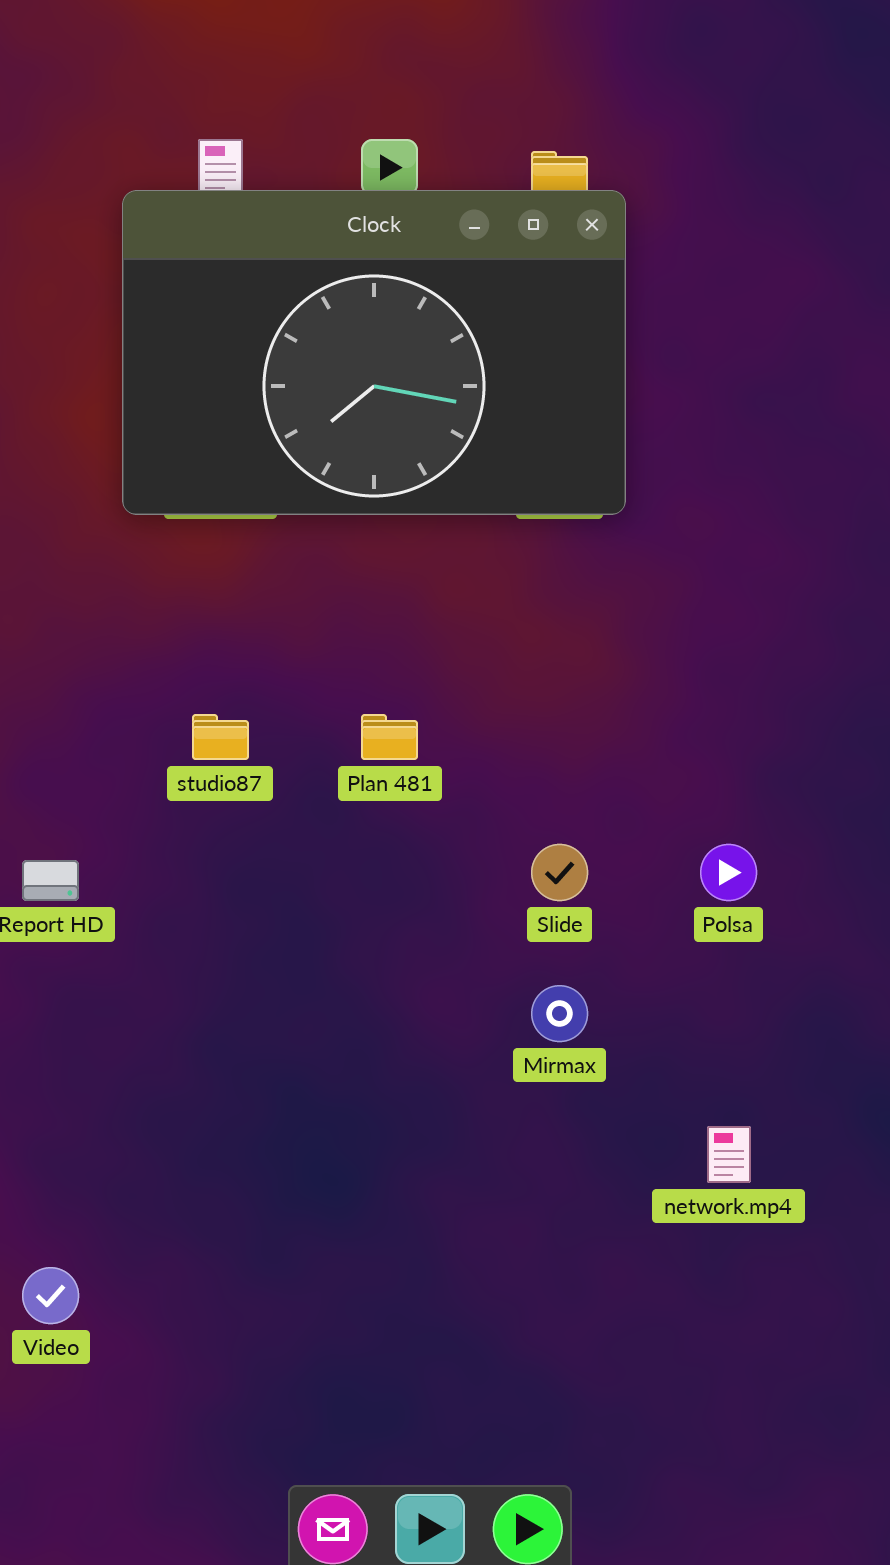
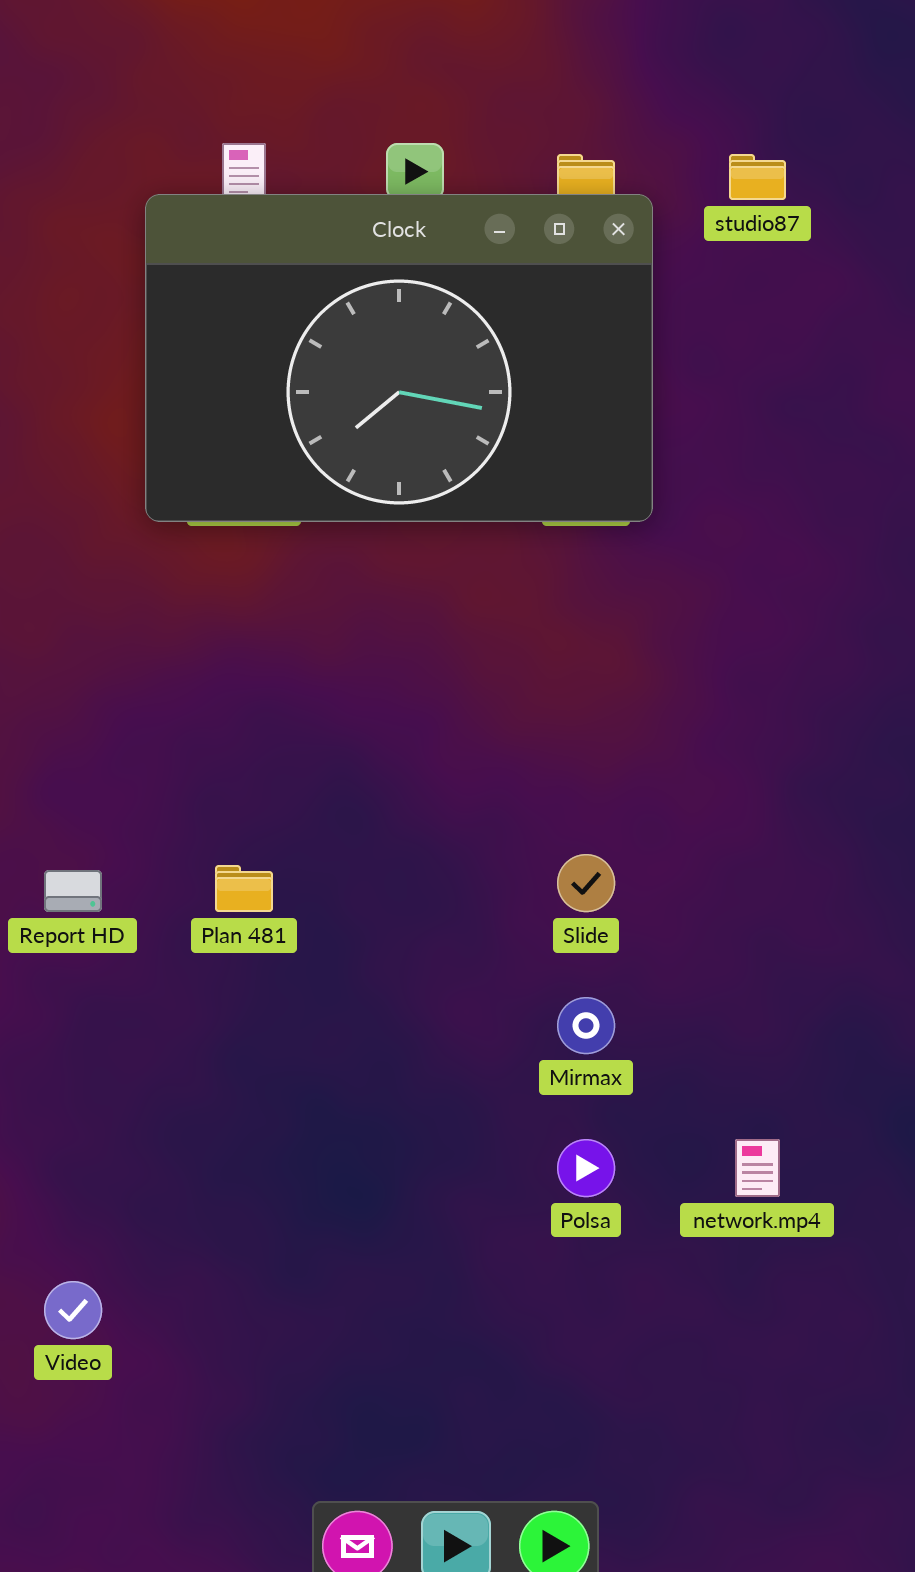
studio87: [192,714,249,760] -> [729,154,786,200], moved
Plan 481: [361,714,418,760] -> [215,865,273,912], moved
Polsa: [700,844,757,901] -> [557,1139,615,1197], moved

